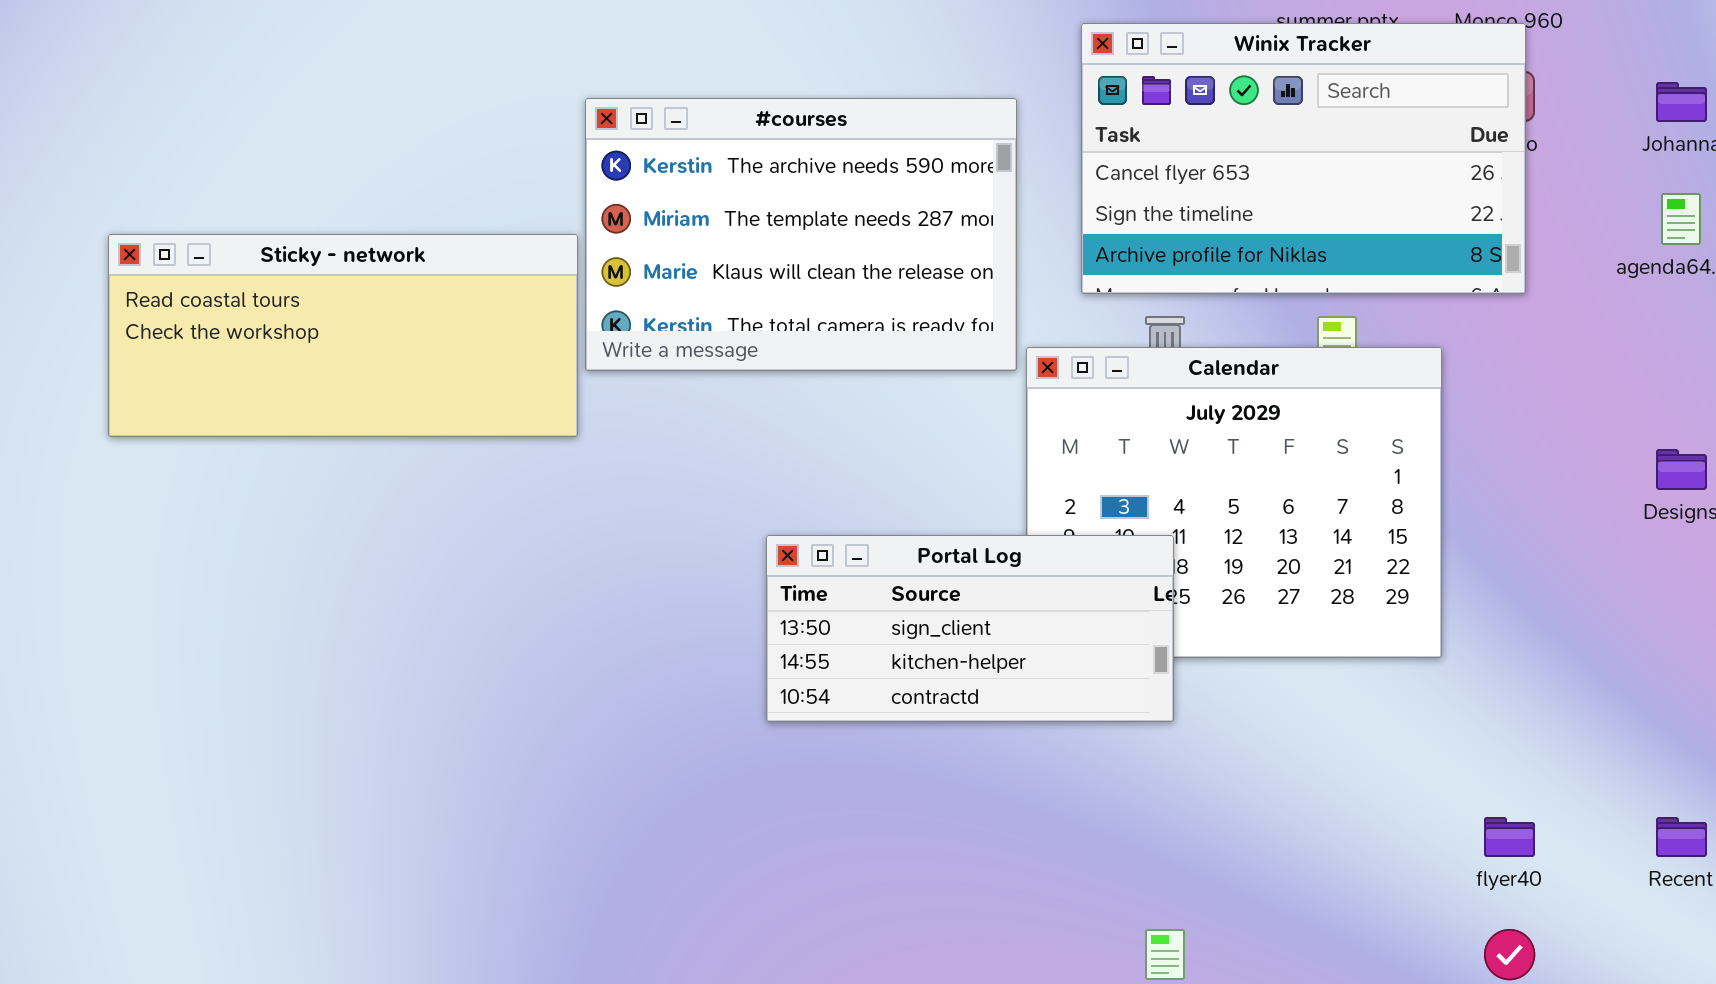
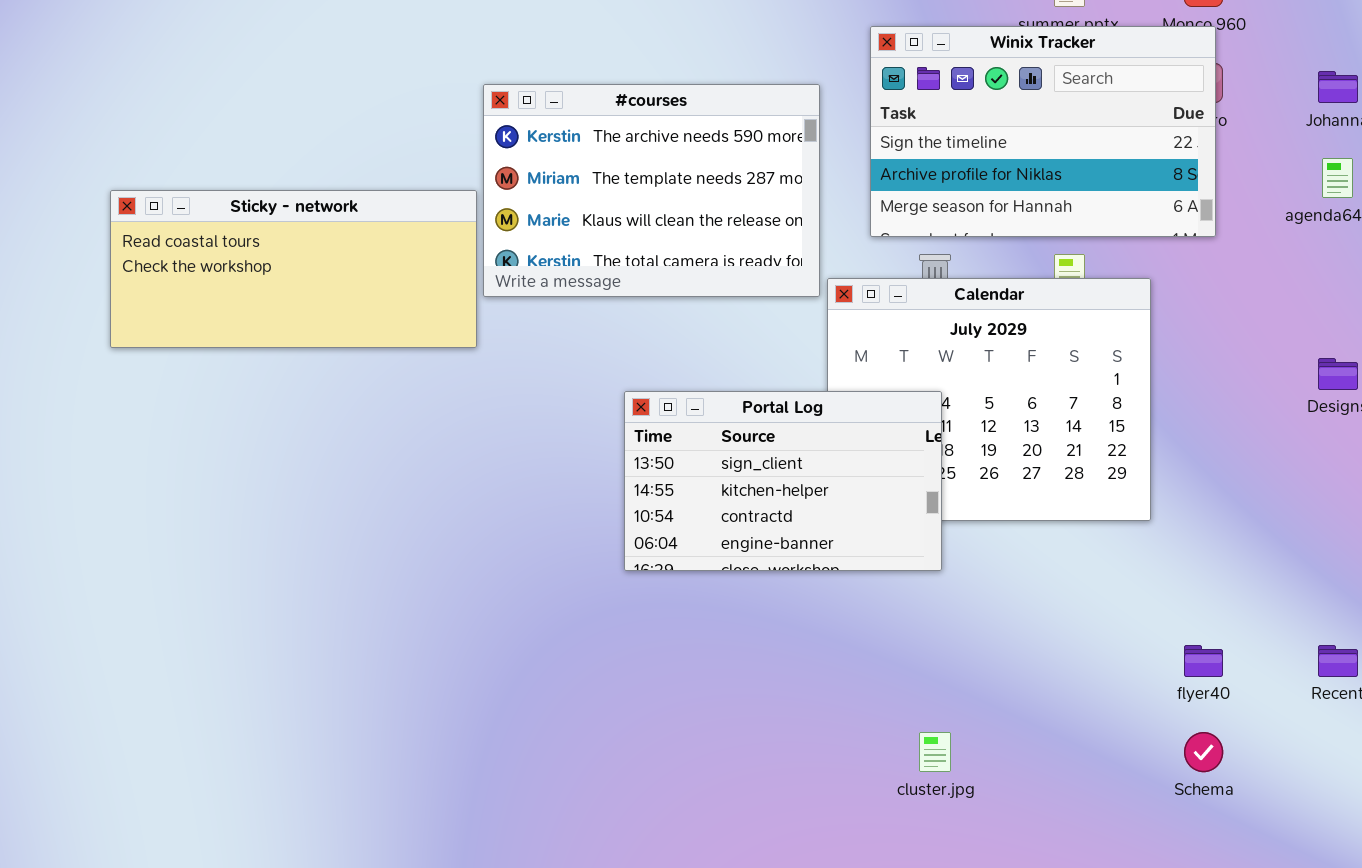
Winix Tracker: [1081,23,1526,294] -> [870,26,1216,237], scrolled down 1 row
Portal Log: [766,535,1174,722] -> [624,391,942,571], resized

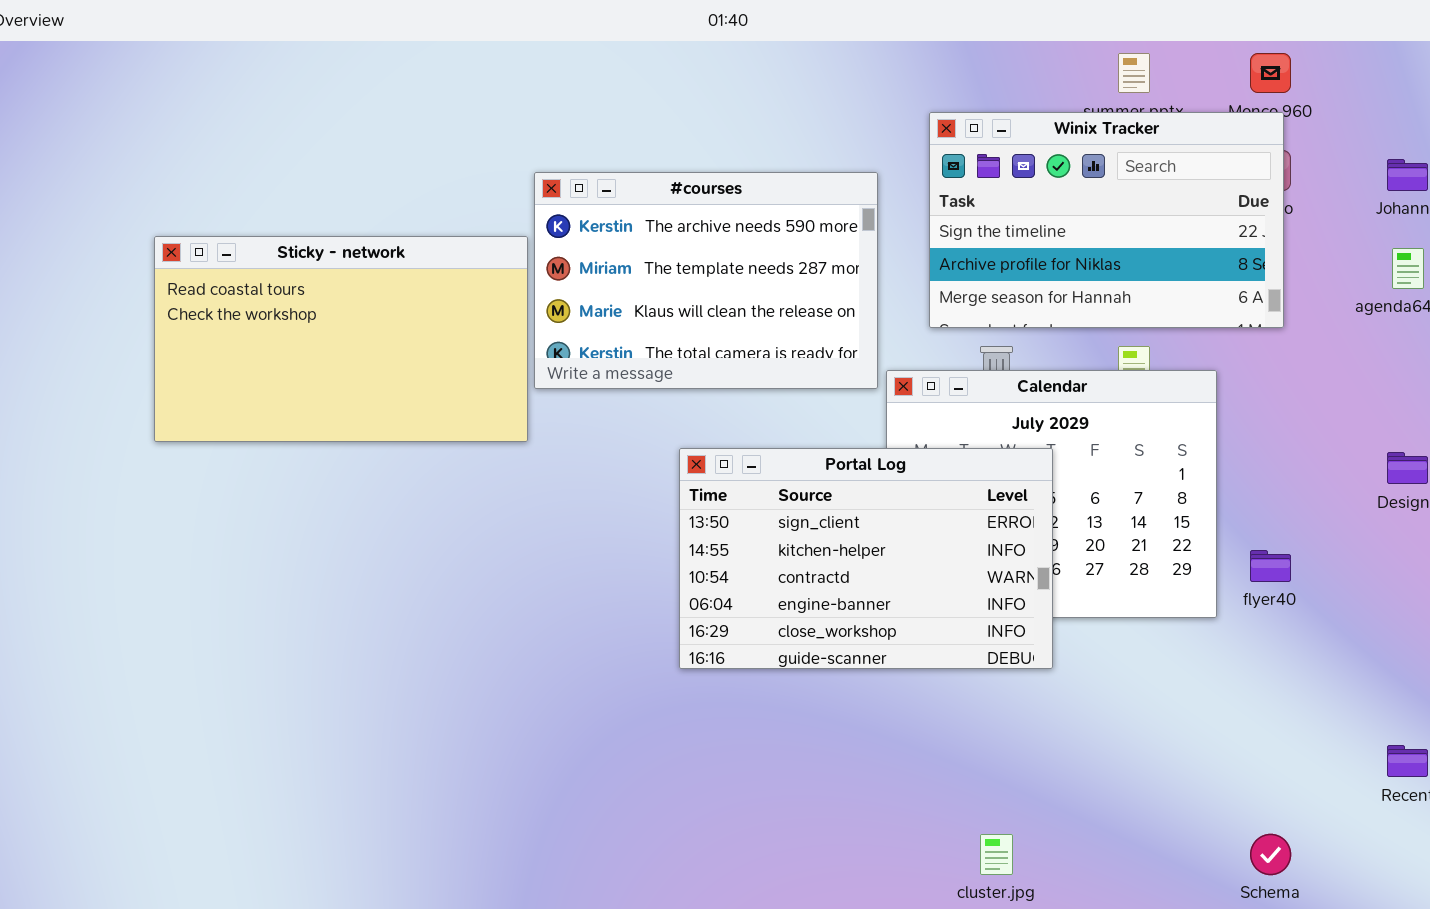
Sticky - network: [110,190,477,348] -> [154,236,528,442], resized
Portal Log: [624,391,942,571] -> [679,448,1053,669], resized
flyer40: [1184,645,1223,677] -> [1250,550,1291,582], moved

